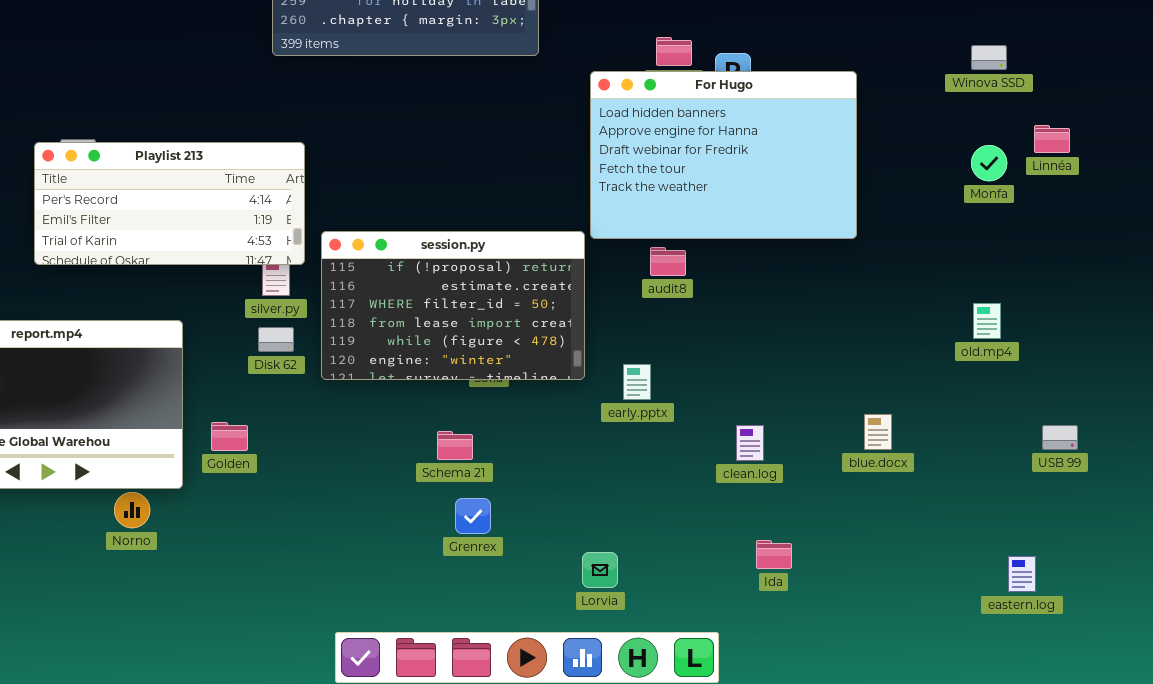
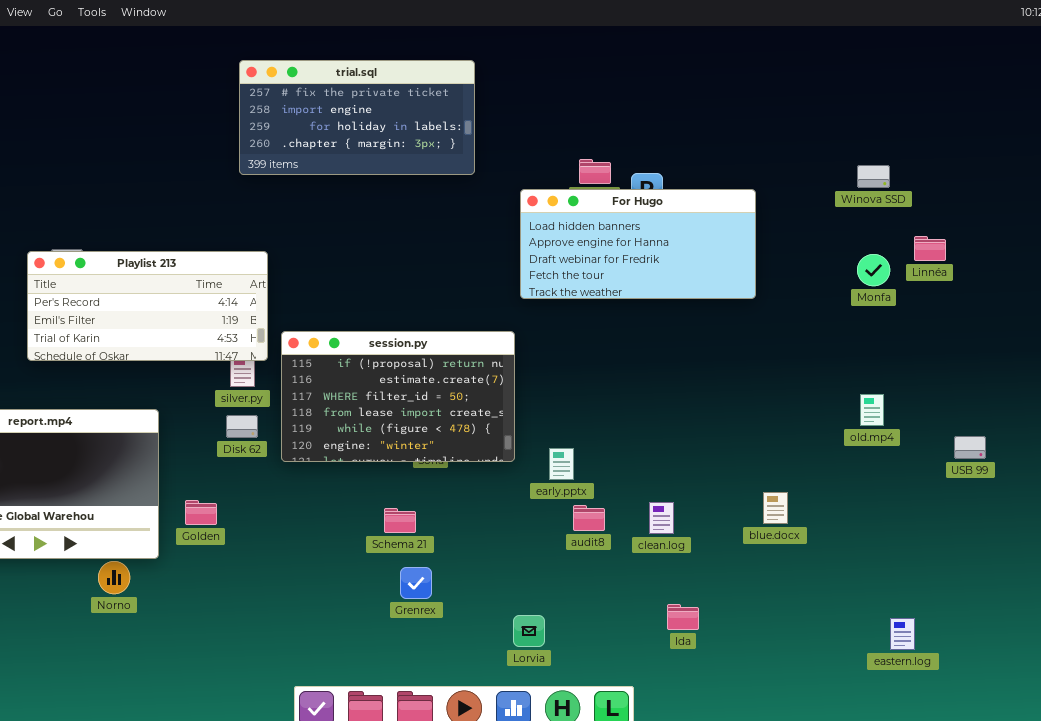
For Hugo: [590,71,857,239] -> [520,189,756,299], resized
audit8: [650,247,686,276] -> [573,505,605,531], moved
USB 99: [1042,425,1078,450] -> [954,436,986,459], moved

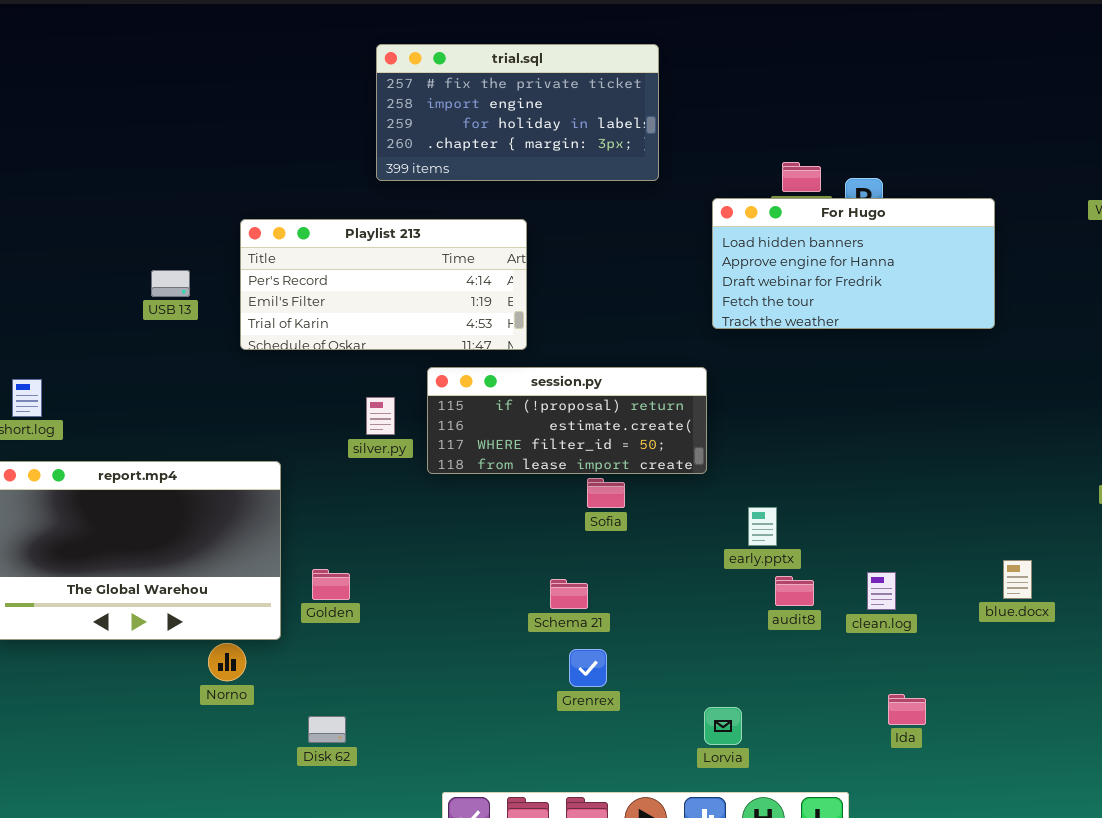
Playlist 213: [27,251,268,361] -> [240,219,527,350], moved
session.py: [281,331,515,462] -> [427,367,707,474], resized
Disk 62: [226,415,258,438] -> [308,716,346,743], moved

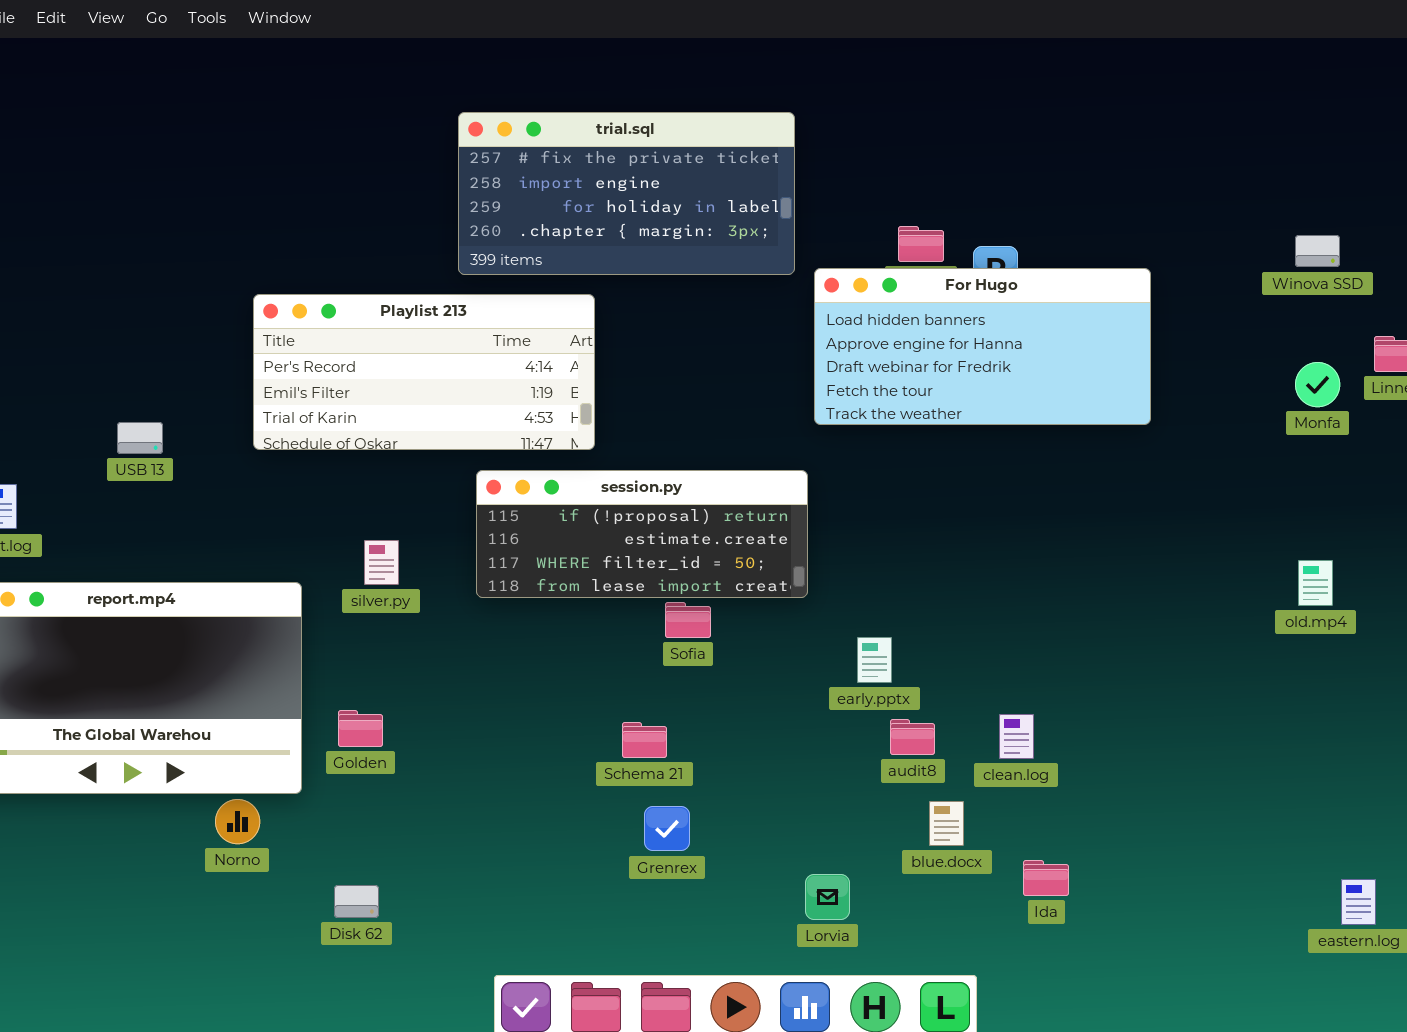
trial.sql: [376,44,659,181] -> [458,112,795,275], moved
USB 13: [151,270,190,297] -> [117,422,163,454], moved
silver.py: [366,397,395,435] -> [364,540,399,585], moved
blue.docx: [1003,560,1032,599] -> [929,801,964,846], moved

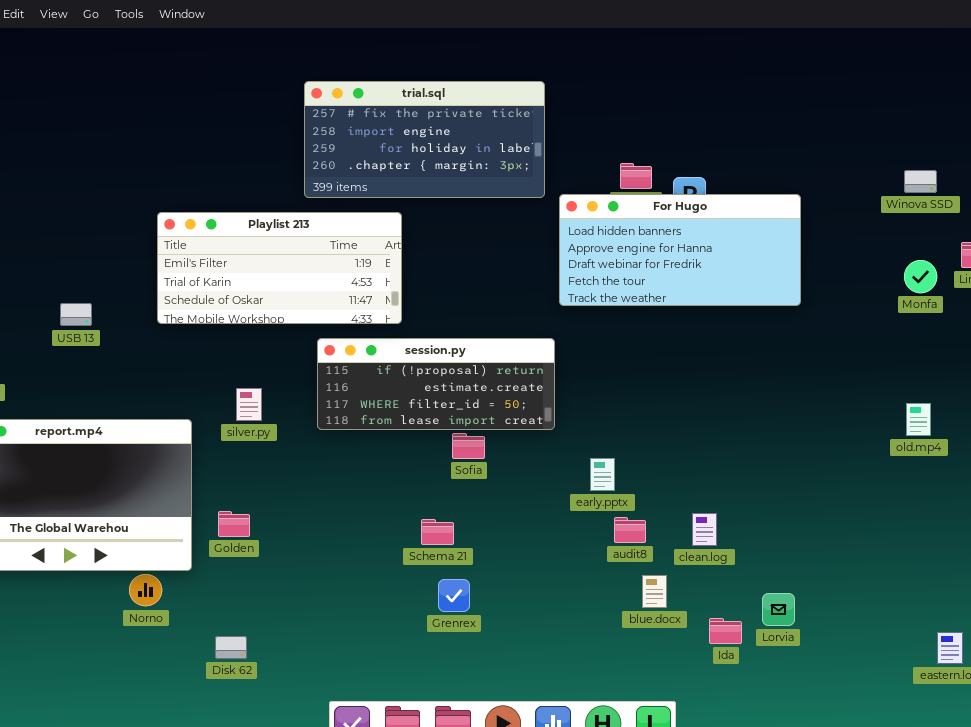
Playlist 213: [253,294,595,450] -> [157,212,402,324], scrolled down 1 row
Lorvia: [805,874,850,920] -> [762,593,795,626], moved

